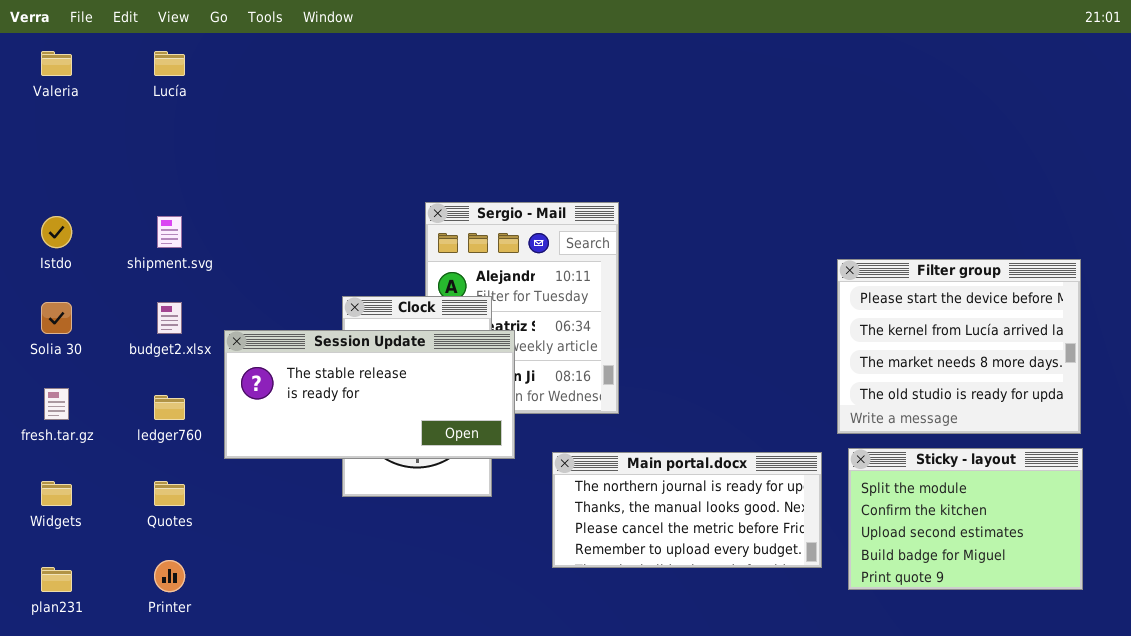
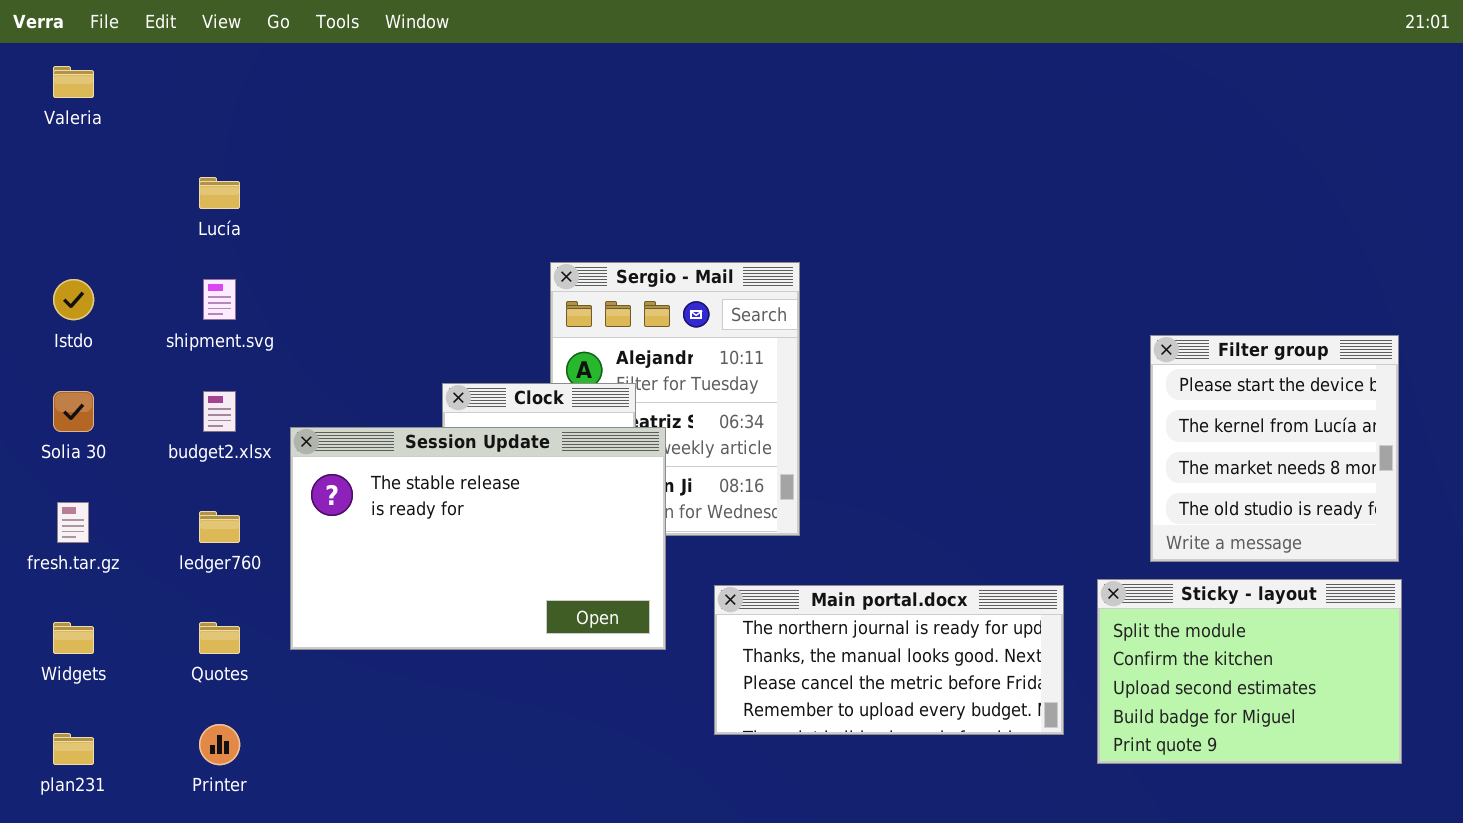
Lucía: [154,51,185,76] -> [199,177,240,209], moved
Filter group: [837,259,1081,434] -> [1150,335,1399,562], resized
Session Update: [224,330,515,459] -> [290,427,666,650], resized

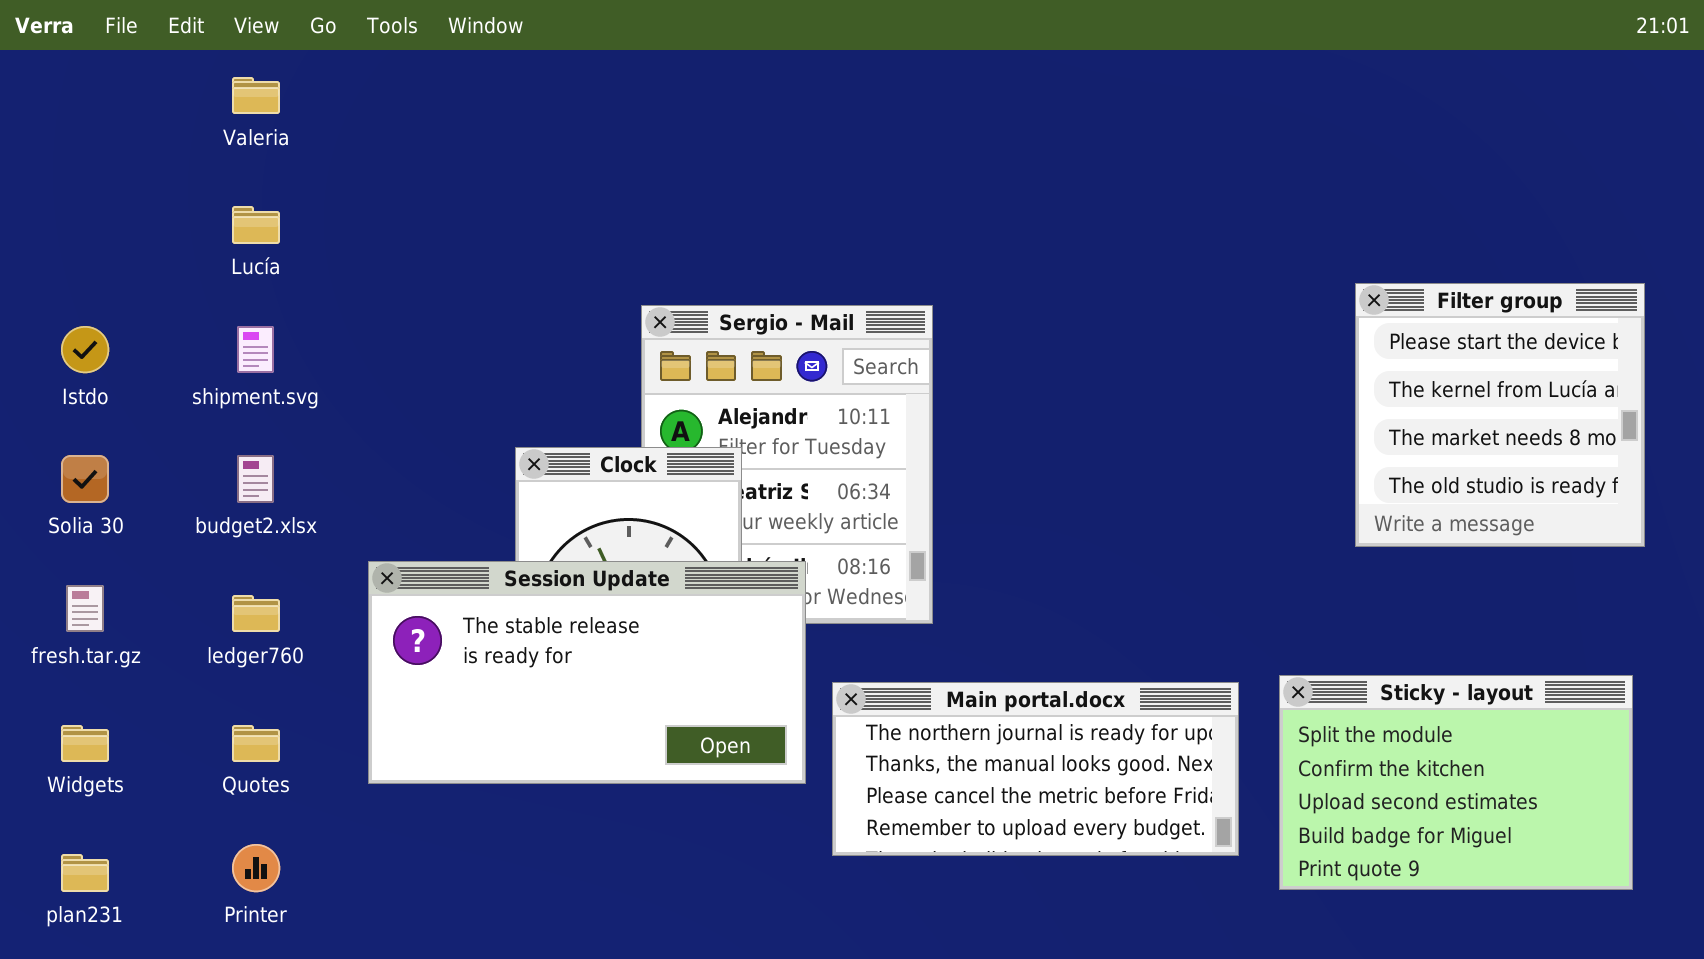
Valeria: [53,66,94,98] -> [232,77,280,114], moved
Filter group: [1150,335,1399,562] -> [1355,283,1645,547], moved
Session Update: [290,427,666,650] -> [368,561,806,784], moved, resized

